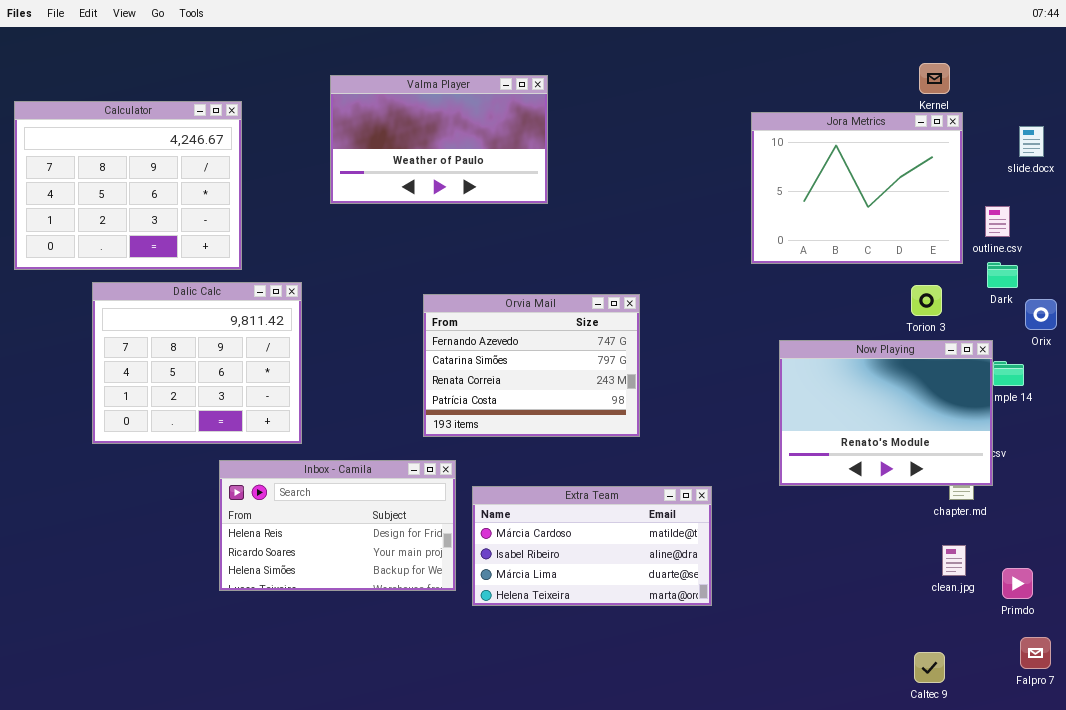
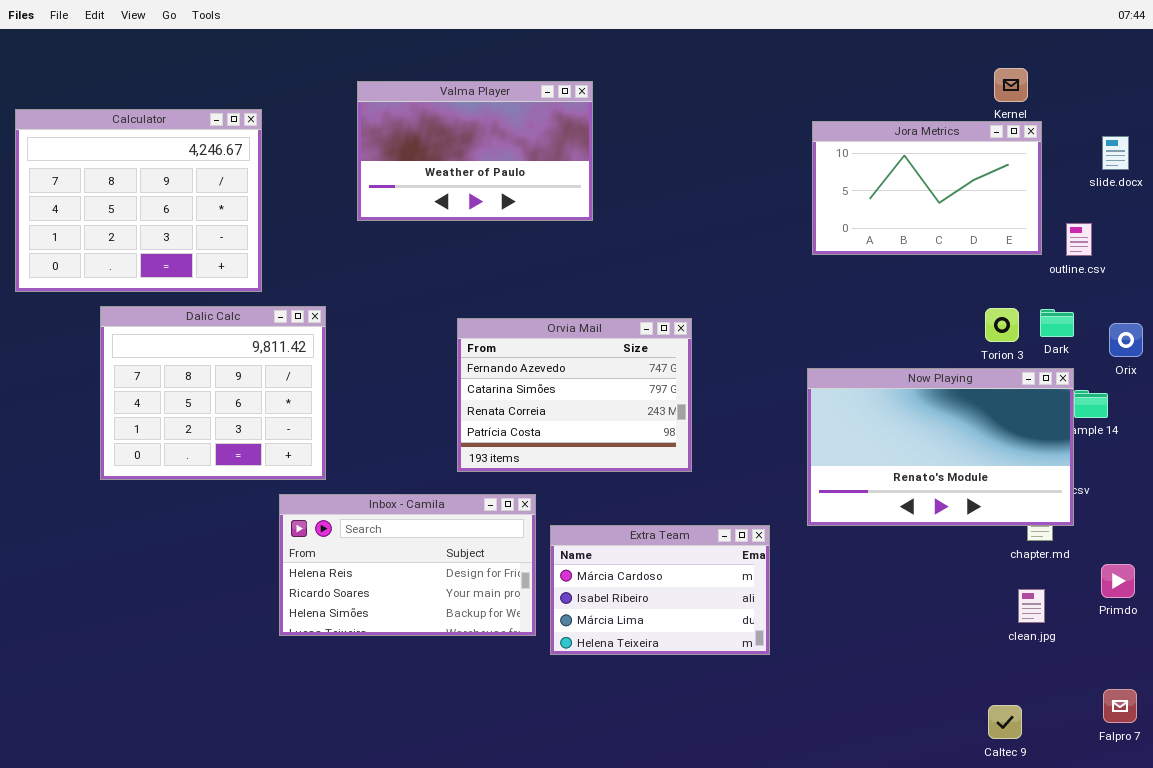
Jora Metrics: [751,112,963,264] -> [812,121,1042,255], resized
Dark: [987,262,1018,288] -> [1040,309,1074,337], moved
Now Playing: [779,340,993,486] -> [807,368,1074,526], resized
Inbox - Camila: [219,460,456,591] -> [279,494,536,636], moved
Extra Team: [472,486,712,606] -> [550,525,770,655], resized
Primdo: [1002,568,1033,599] -> [1101,564,1135,598], moved

